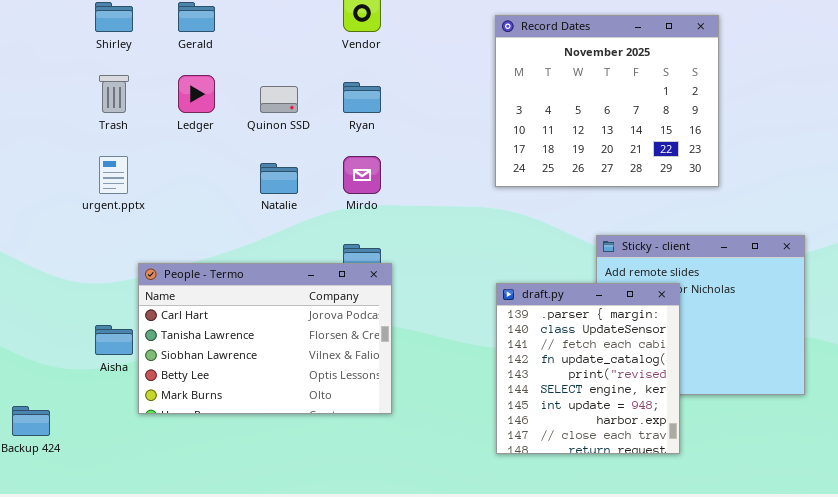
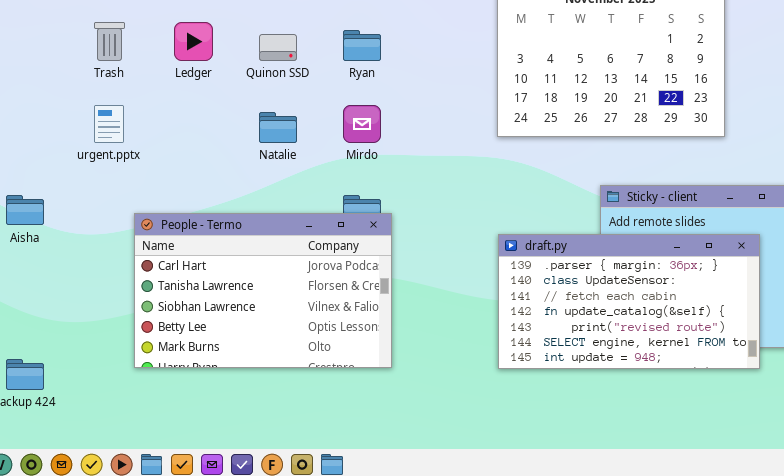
draft.py: [496,283,680,454] -> [498,234,760,369], resized
Aisha: [95,325,133,355] -> [6,195,44,225], moved

